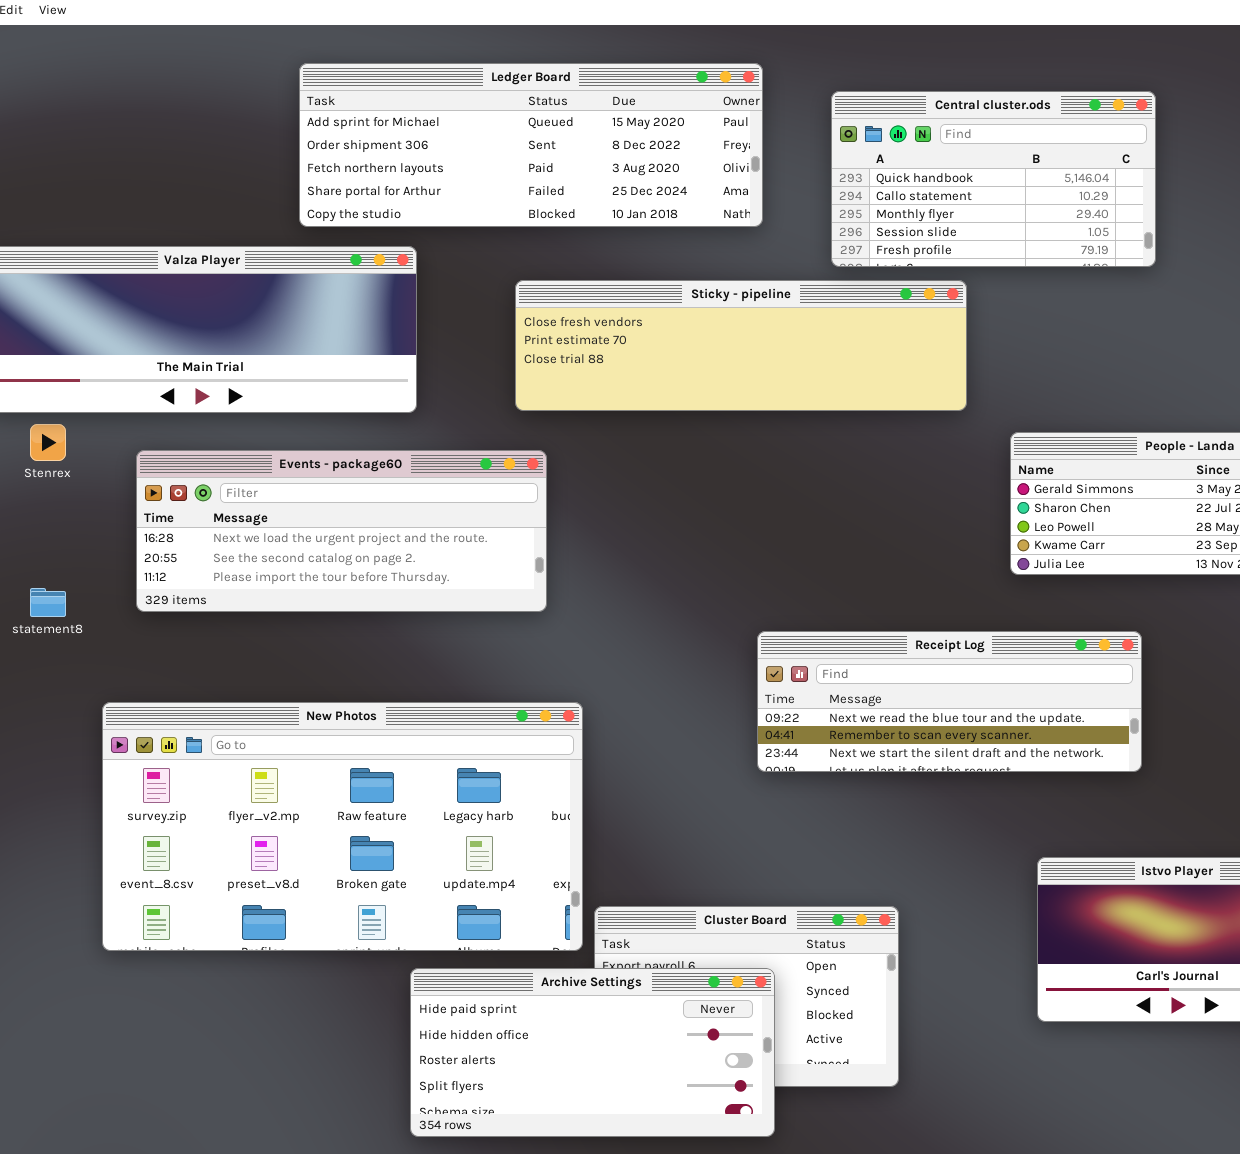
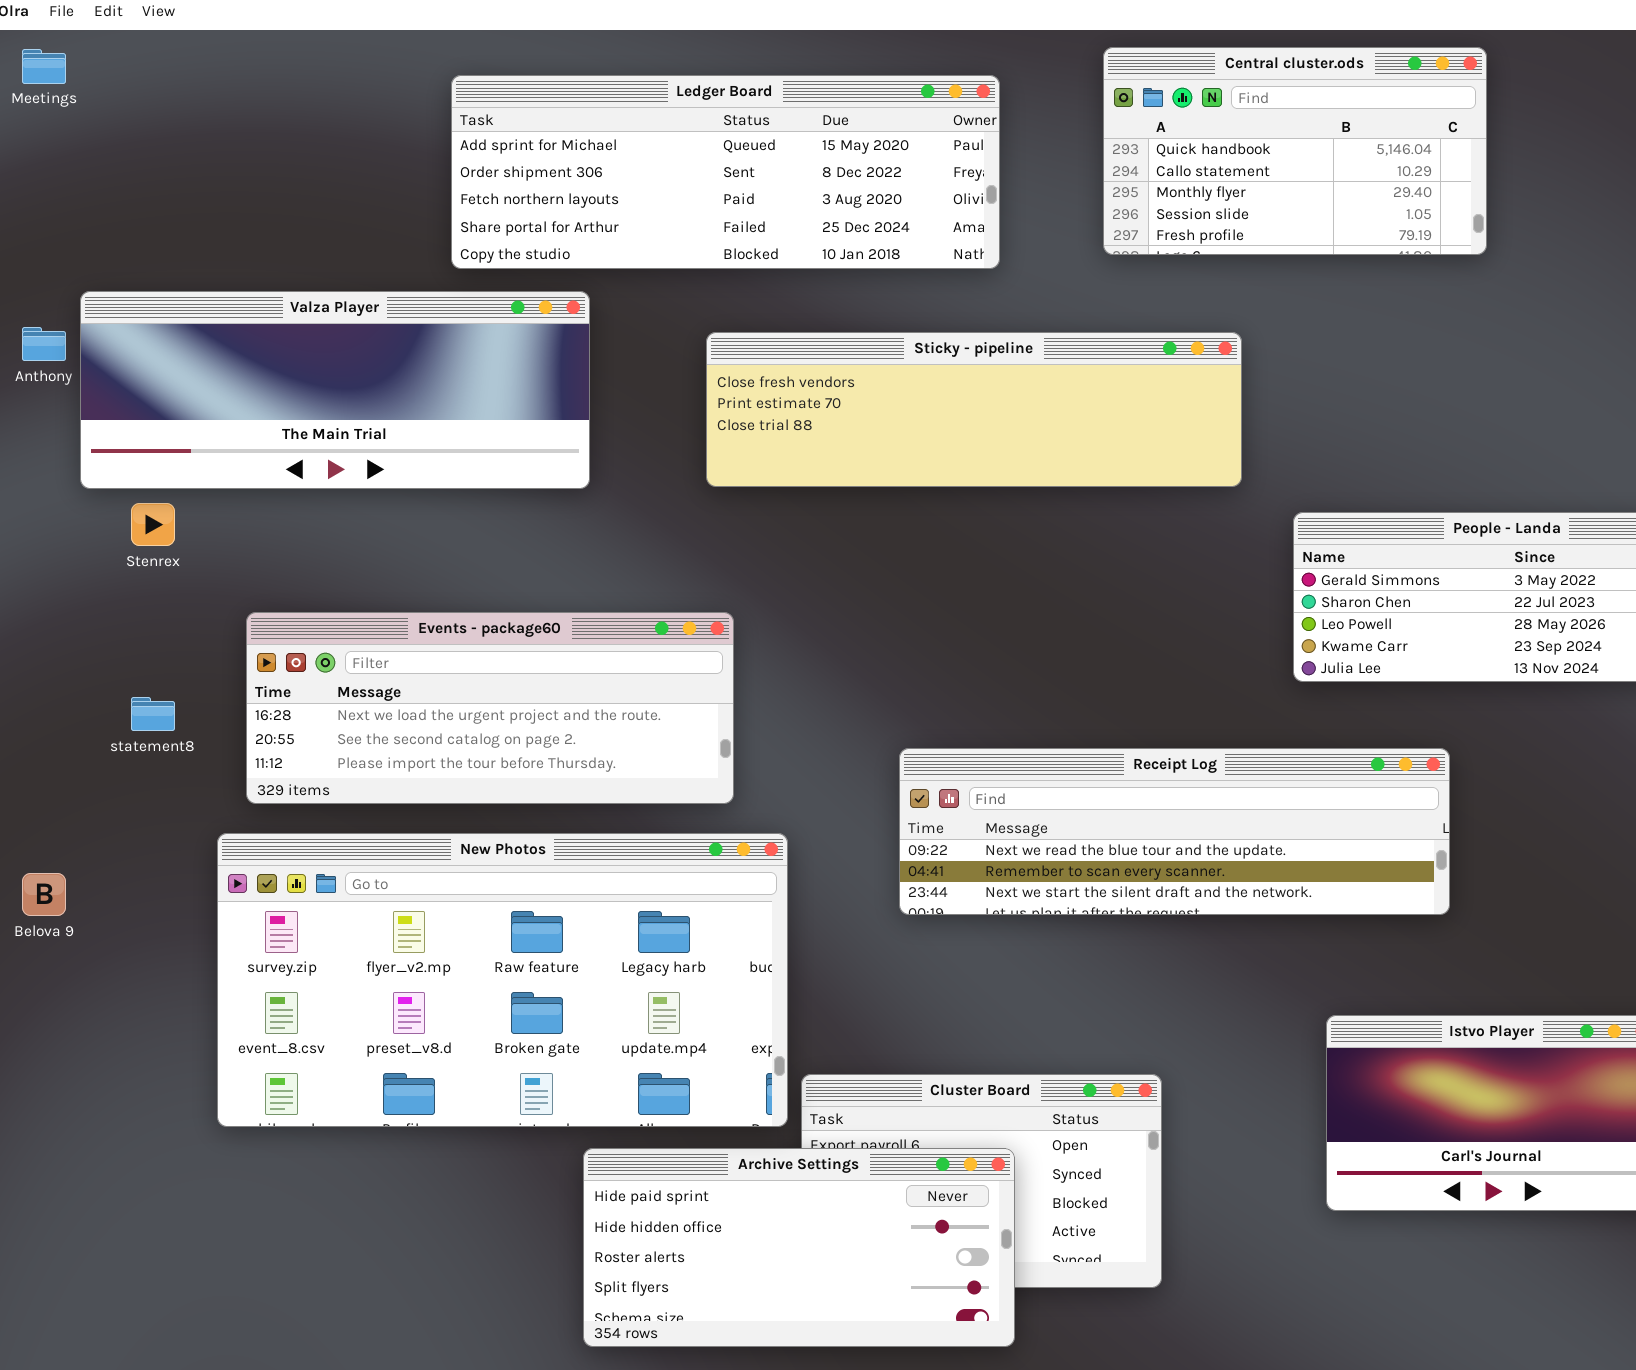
Central cluster.ods: [831,91,1156,267] -> [1103,47,1487,255], moved
Events - package60: [136,450,547,612] -> [246,612,734,804], moved
Receipt Log: [757,631,1142,772] -> [899,748,1450,915], resized

